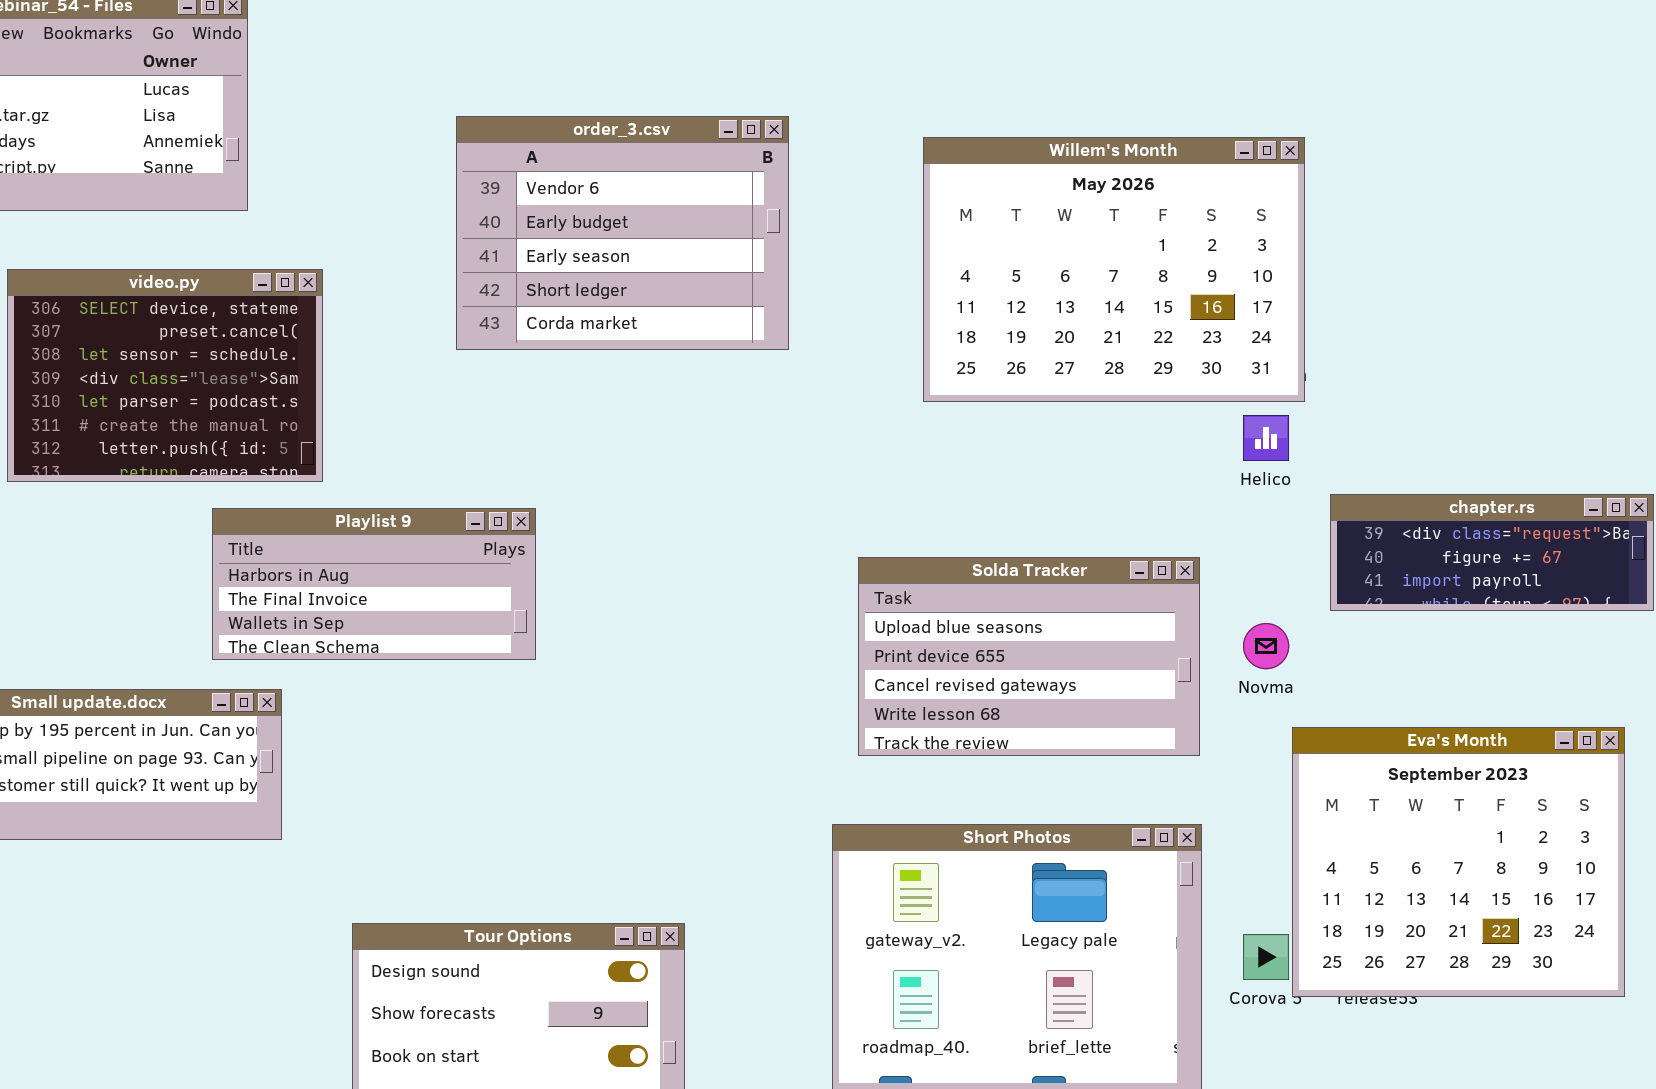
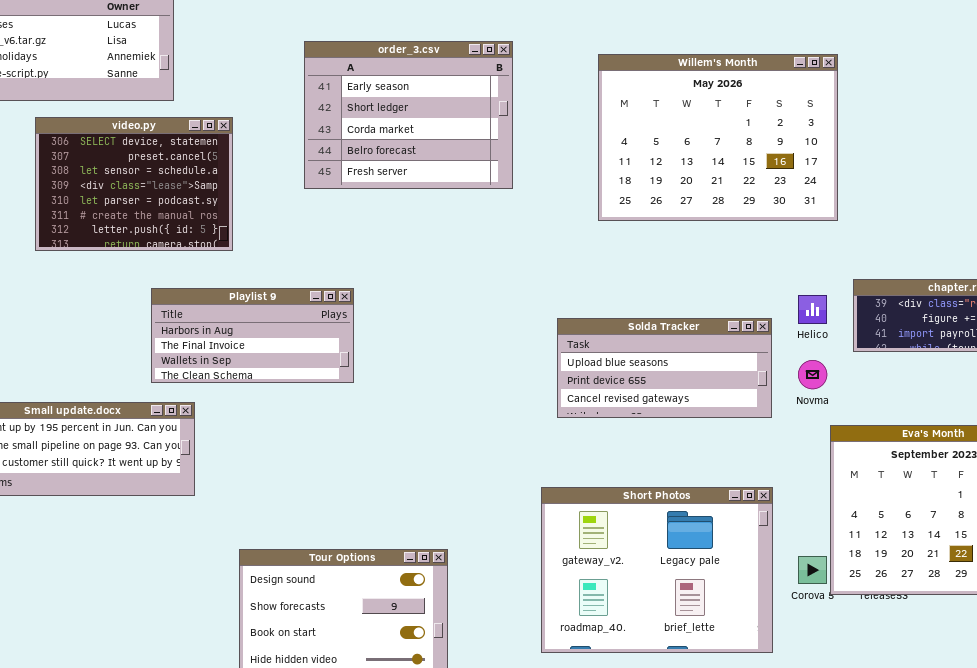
order_3.csv: [456,116,789,350] -> [304,41,513,189], scrolled down 2 rows
video.py: [7,269,323,482] -> [35,117,233,251], moved
Helico: [1243,415,1289,461] -> [798,295,827,324], moved
Solda Tracker: [858,557,1200,756] -> [557,318,772,418], resized

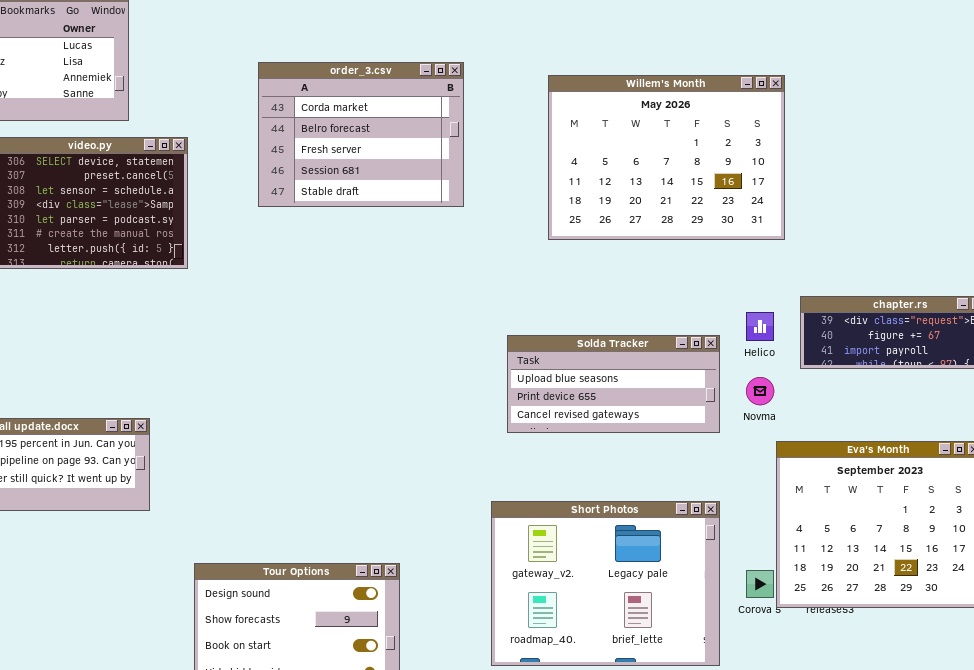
order_3.csv: [304,41,513,189] -> [258,62,464,207], scrolled down 2 rows
Playlist 9: [151,288,354,383] -> none, closed

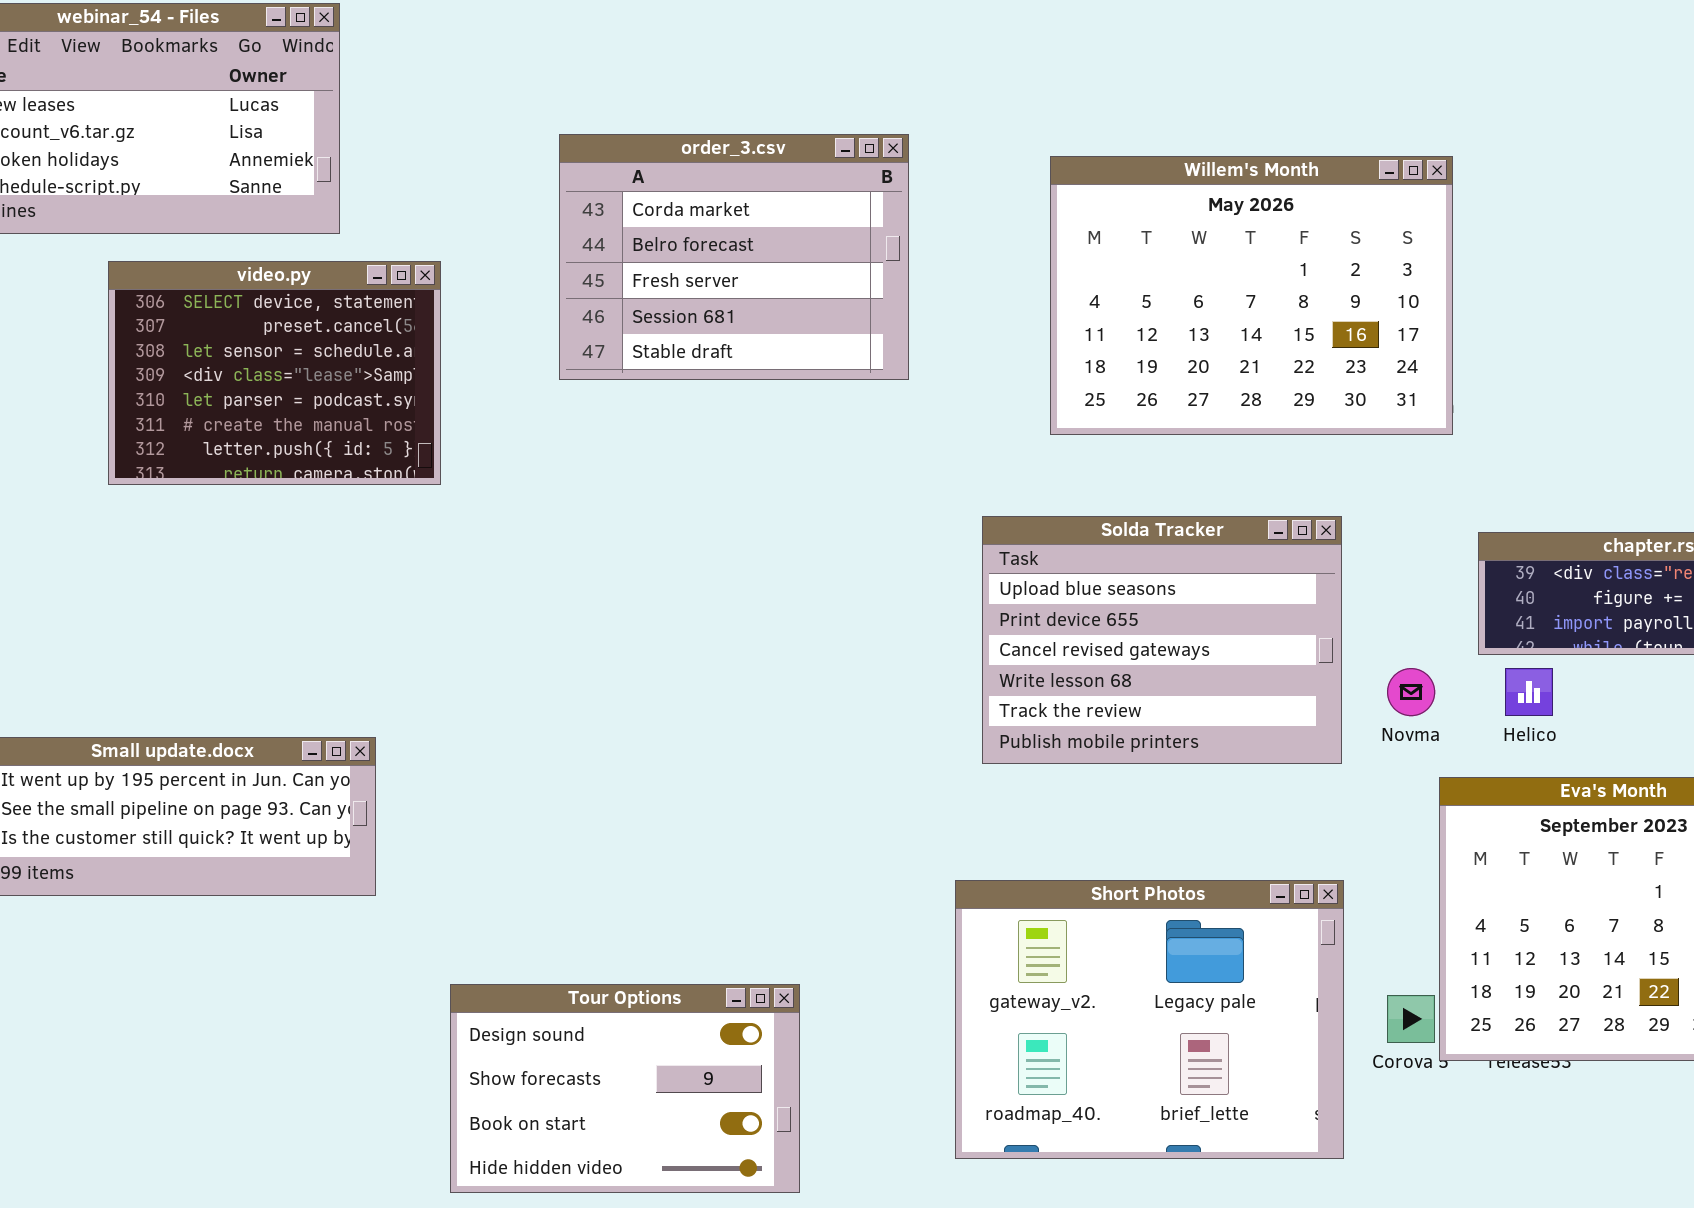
Helico: [746,312,774,341] -> [1505,668,1553,716], moved
Solda Tracker: [507,335,720,433] -> [982,516,1342,764], resized

